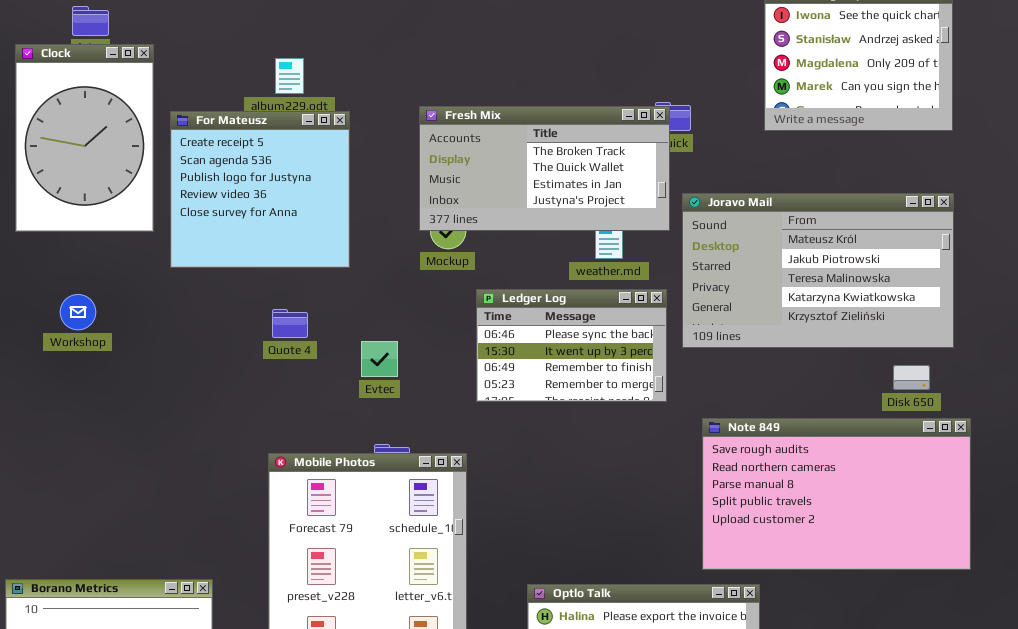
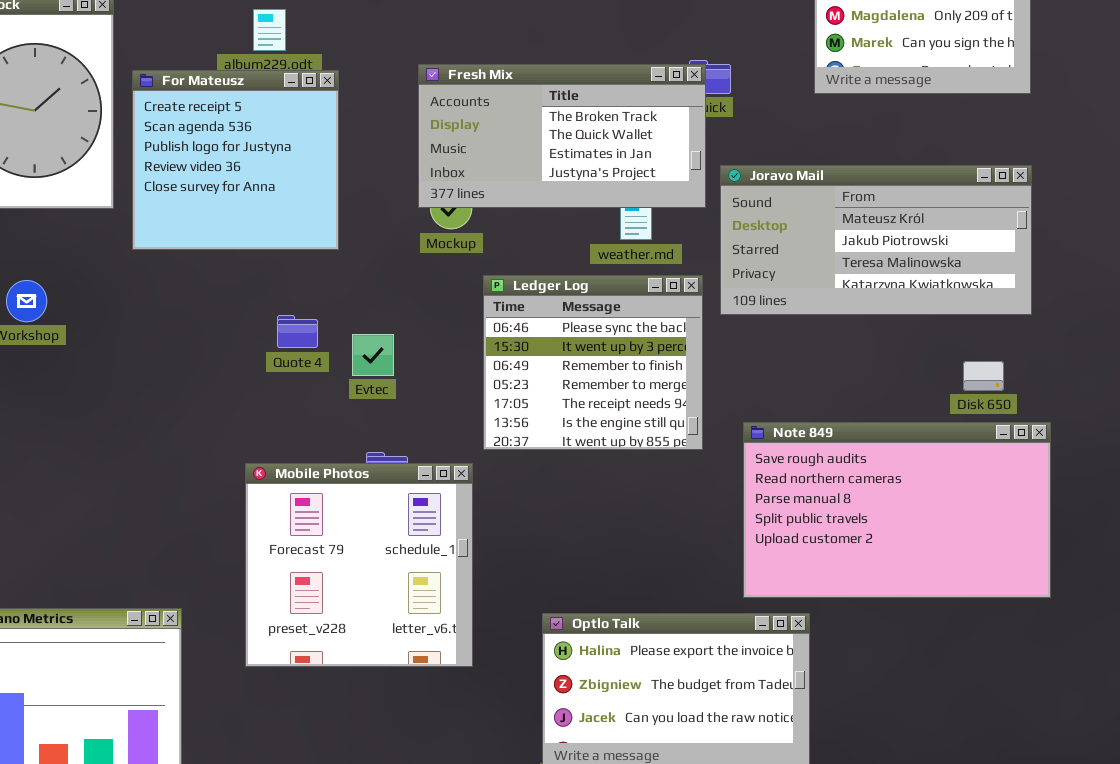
Joravo Mail: [682,193,954,348] -> [720,165,1032,315], resized
Ledger Log: [476,289,667,402] -> [483,275,703,450], resized
Quote 4: [272,309,308,338] -> [277,315,318,348], moved

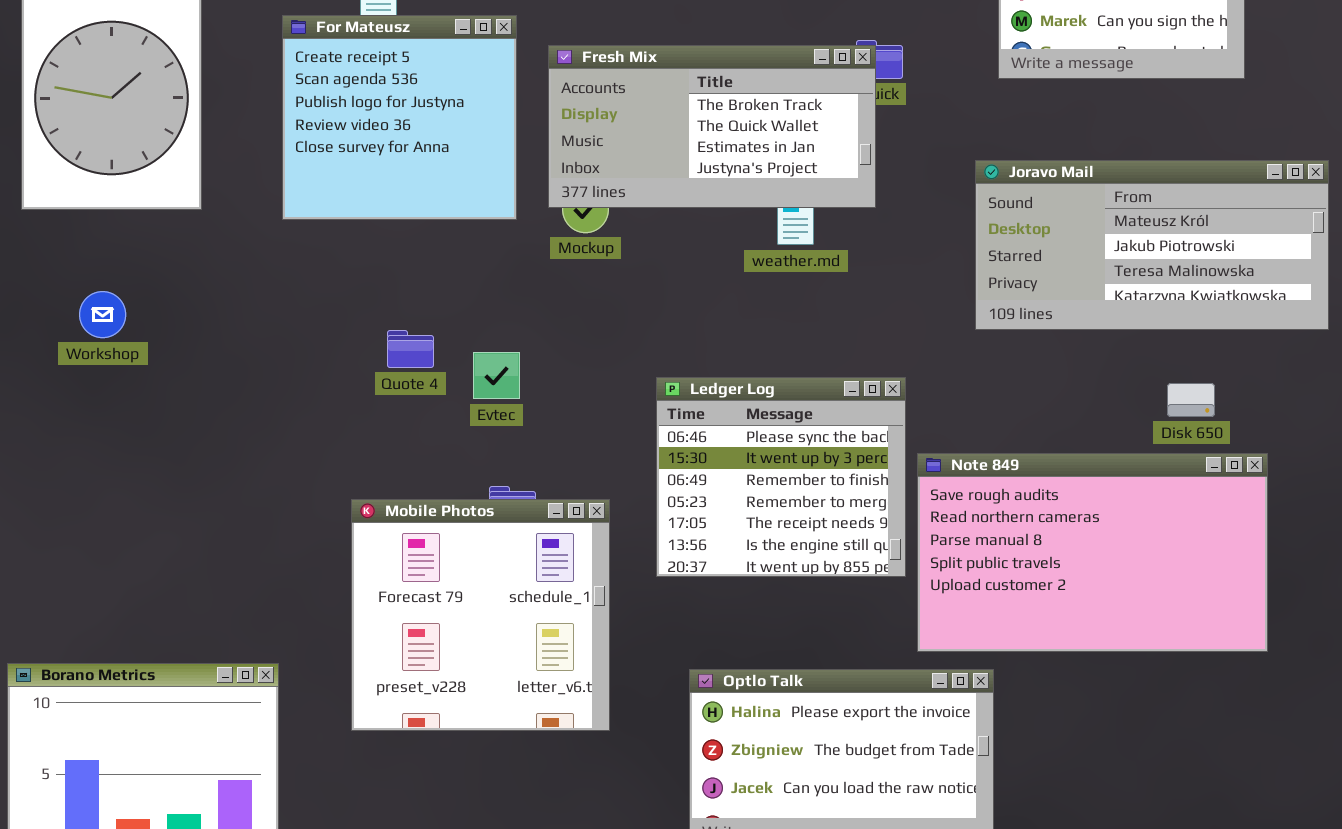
For Mateusz: [132,70,339,250] -> [282,15,517,220], moved
Joravo Mail: [720,165,1032,315] -> [975,160,1329,330], moved
Ledger Log: [483,275,703,450] -> [656,377,906,577], moved

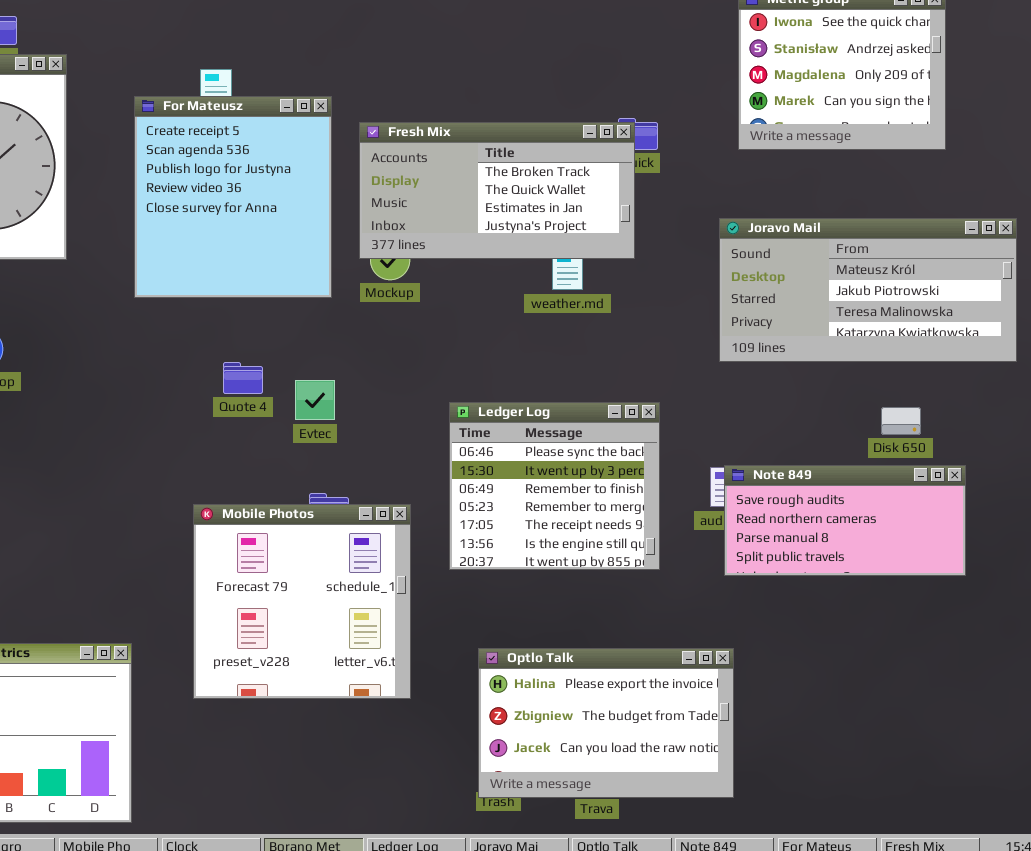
For Mateusz: [282,15,517,220] -> [134,96,332,298], resized
Note 849: [917,453,1268,652] -> [724,465,966,576], resized

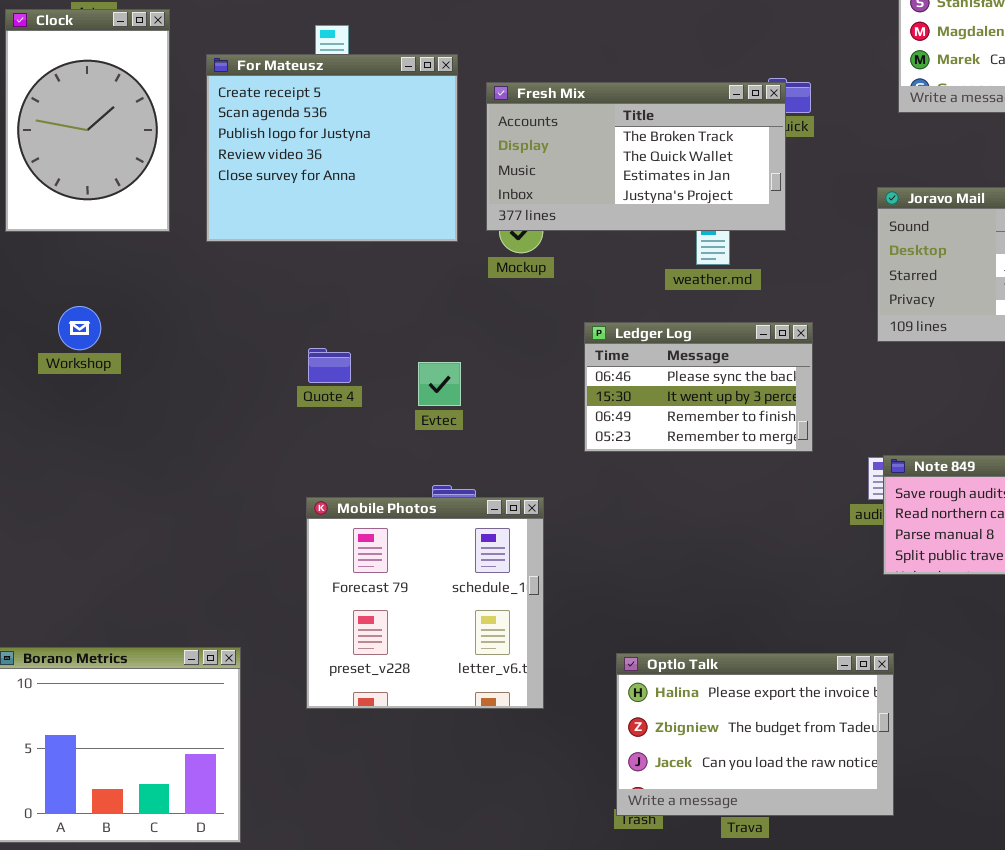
For Mateusz: [134,96,332,298] -> [206,54,458,242], resized
Quote 4: [223,362,263,394] -> [308,348,351,383], moved
Ledger Log: [449,402,660,570] -> [584,322,813,452], moved, resized

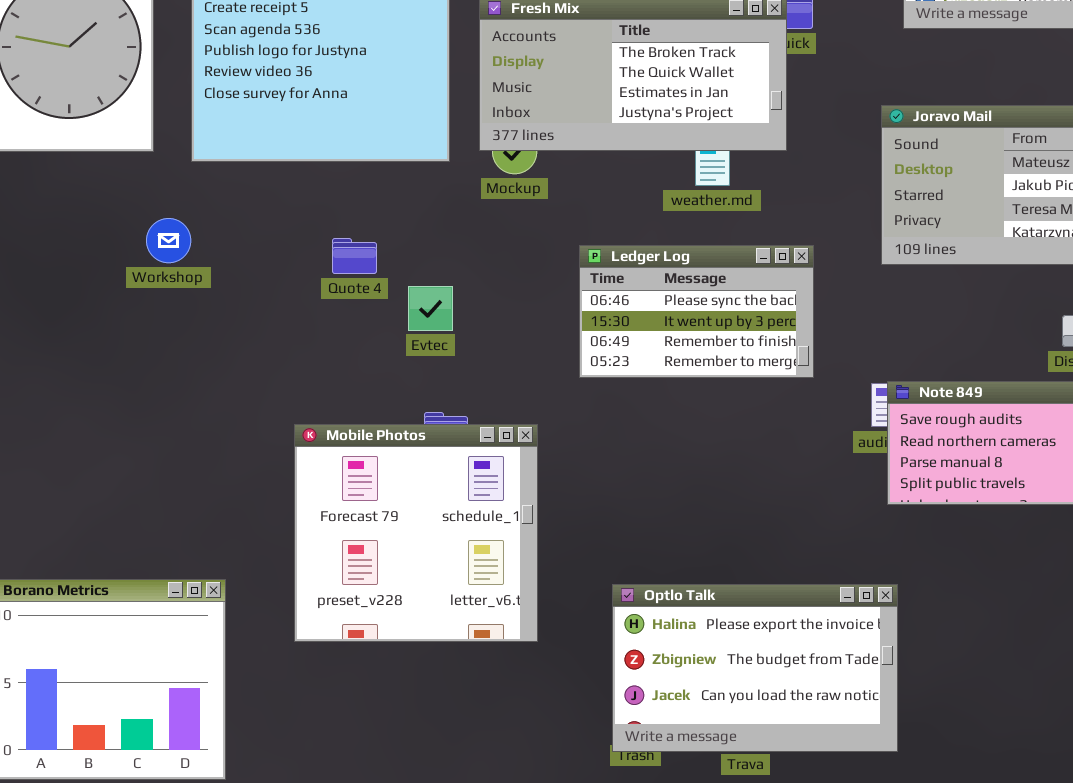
Workshop: [58,306,101,350] -> [146,218,191,263], moved
Quote 4: [308,348,351,383] -> [332,238,377,274], moved

